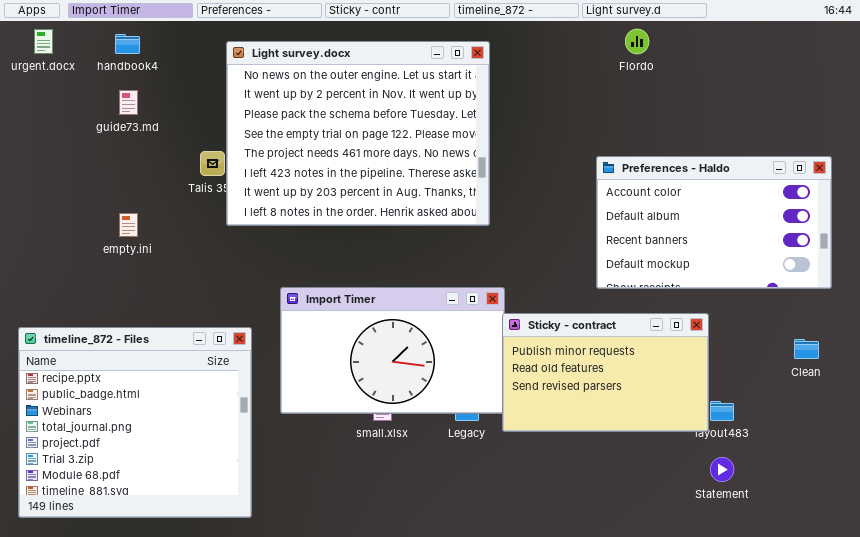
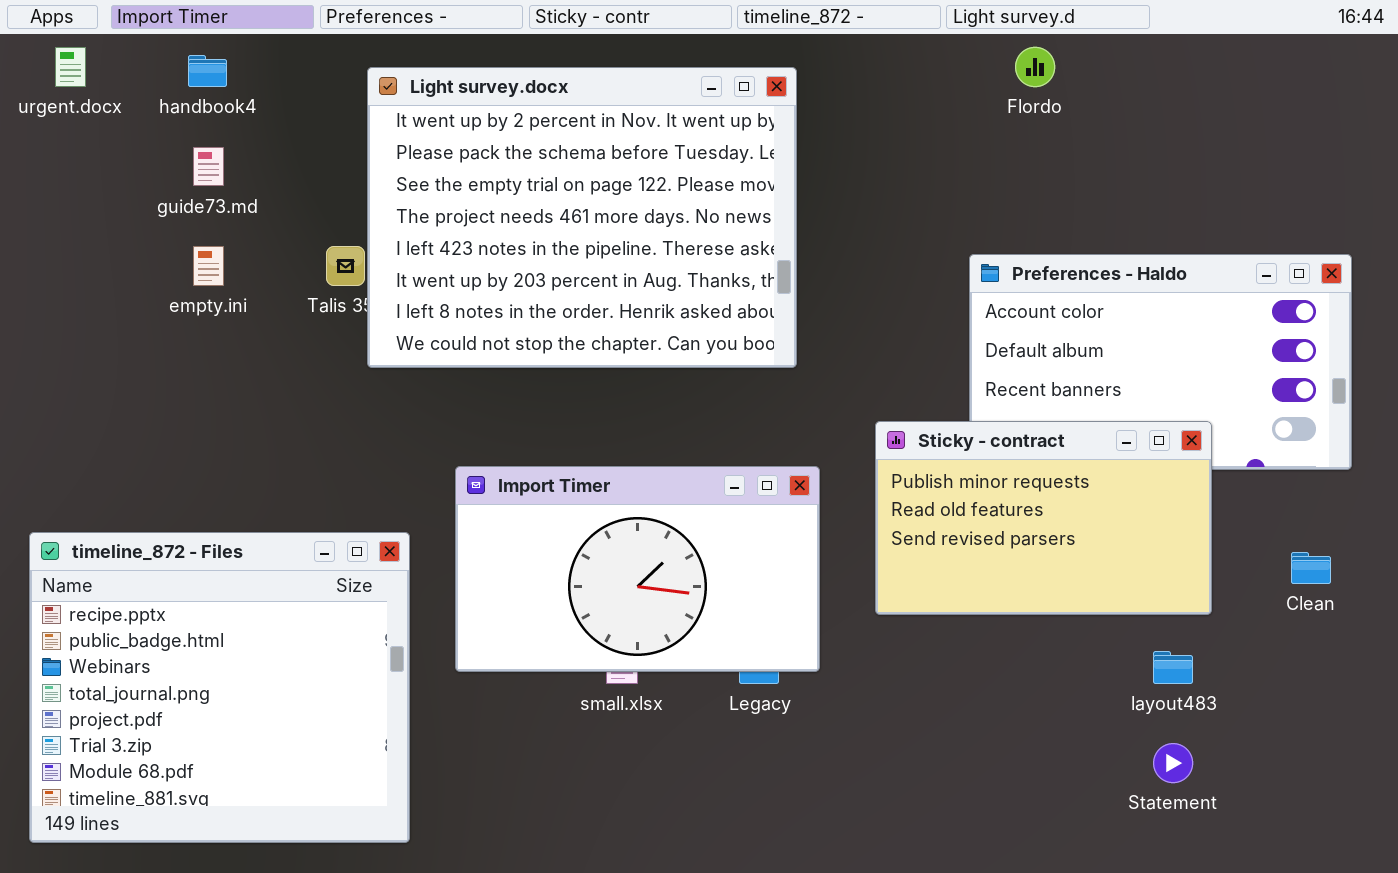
Light survey.docx: [226,41,490,226] -> [367,67,797,368], scrolled down 1 row
empty.ini: [119,213,138,237] -> [193,246,224,286], moved
Sticky - contract: [502,313,709,432] -> [875,421,1212,615], moved

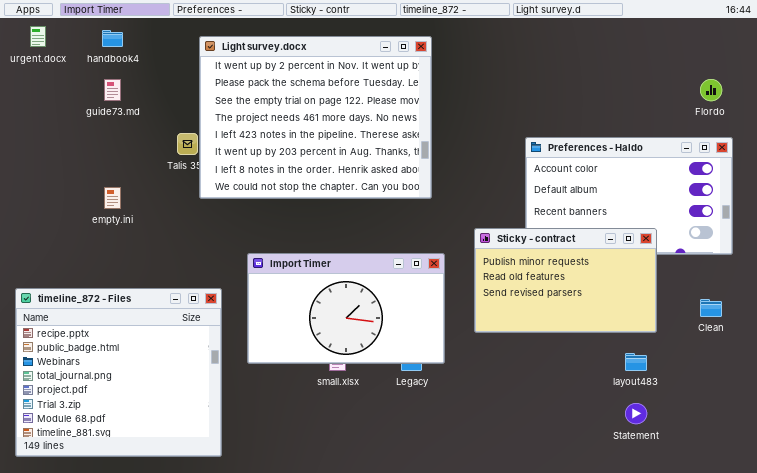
Flordo: [1015,47,1055,87] -> [700,79,722,101], moved
empty.ini: [193,246,224,286] -> [104,187,121,209], moved

